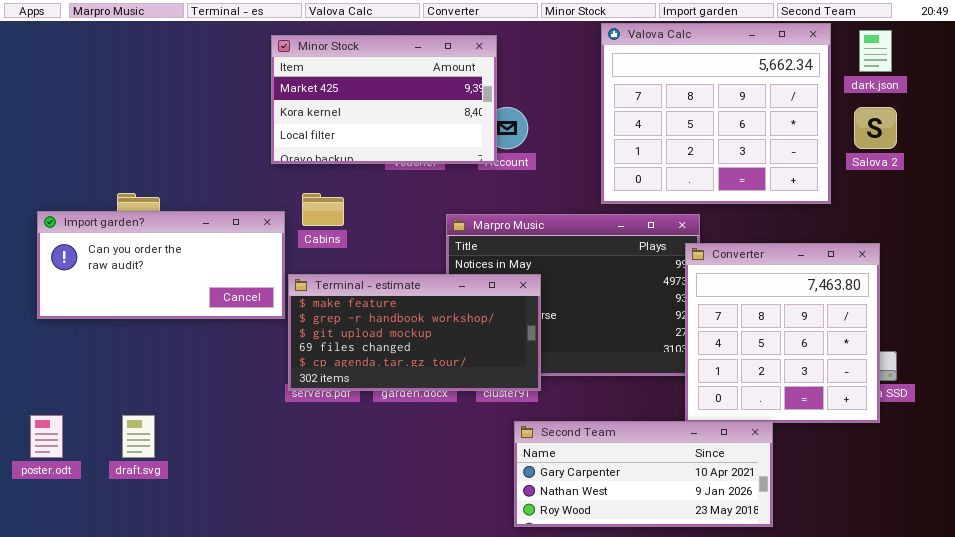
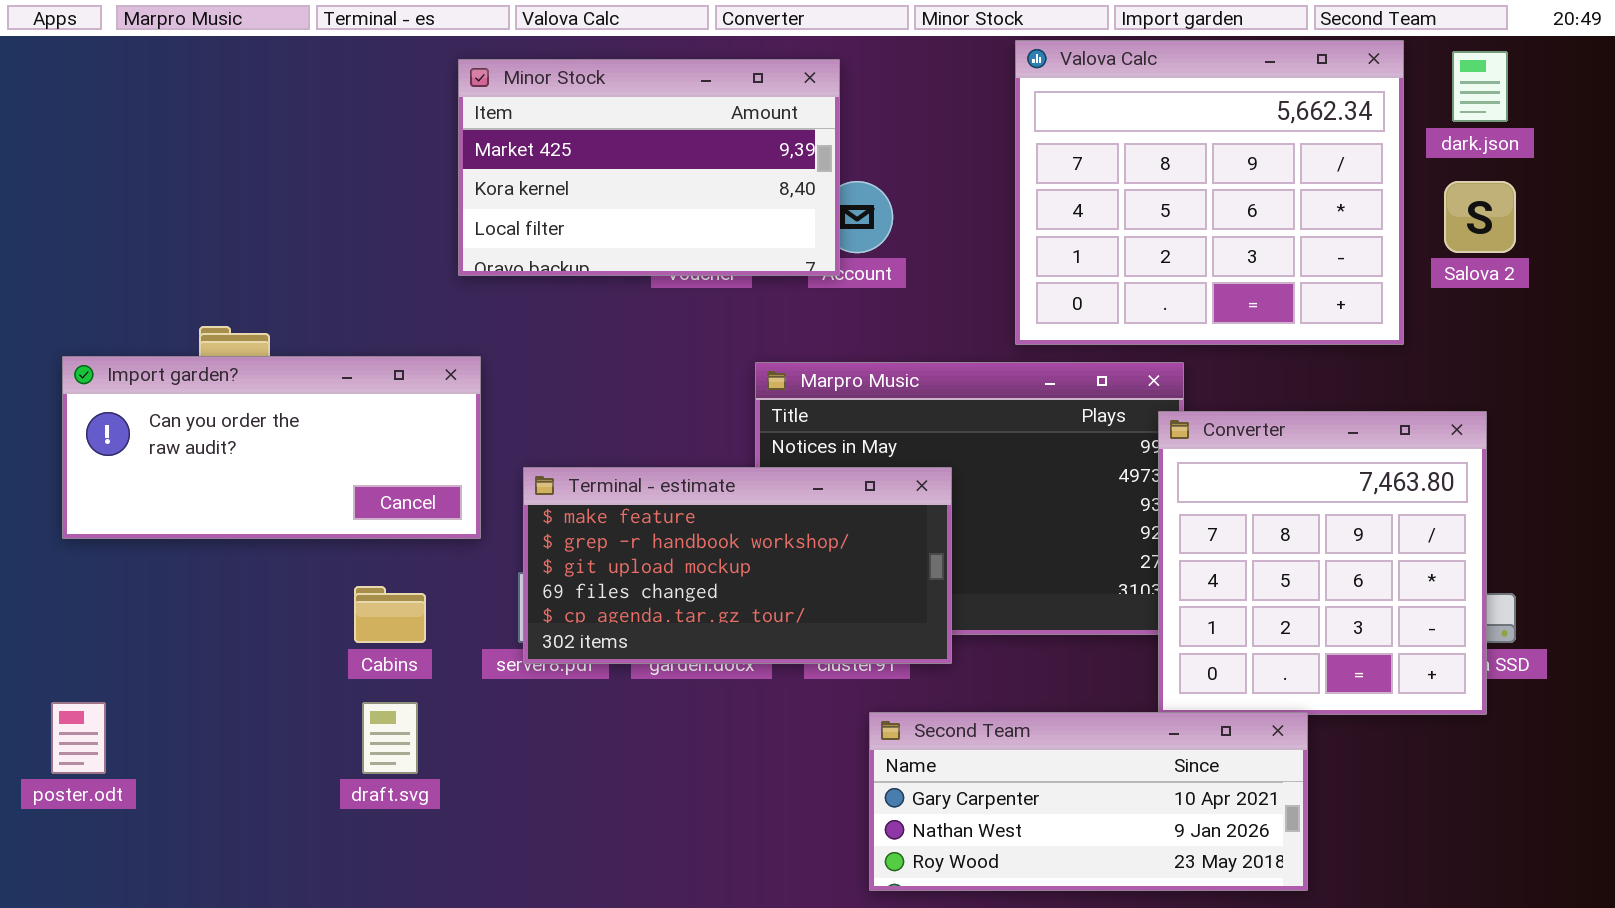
Cabins: [302,193,344,226] -> [354,586,426,643], moved
Terminal - estimate: [288,274,541,391] -> [523,467,952,664], moved
draft.svg: [122,415,155,458] -> [362,702,418,774], moved

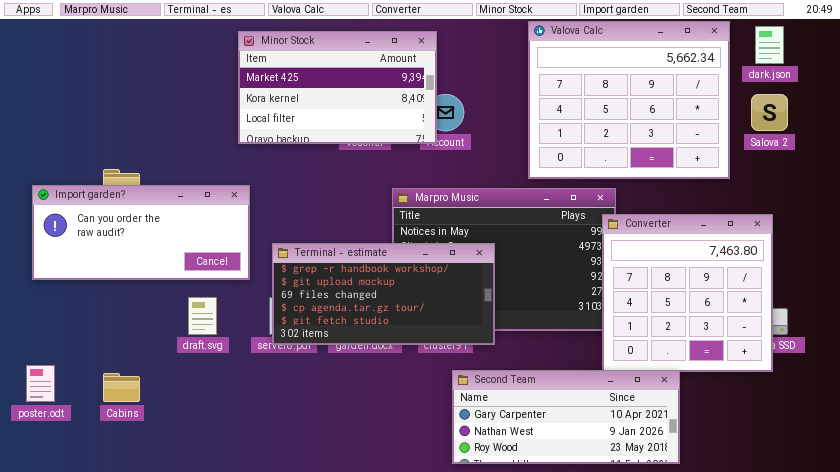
Terminal - estimate: [523,467,952,664] -> [272,243,495,345], scrolled down 1 row
Cabins: [354,586,426,643] -> [103,373,140,402], moved
draft.svg: [362,702,418,774] -> [188,297,217,335], moved

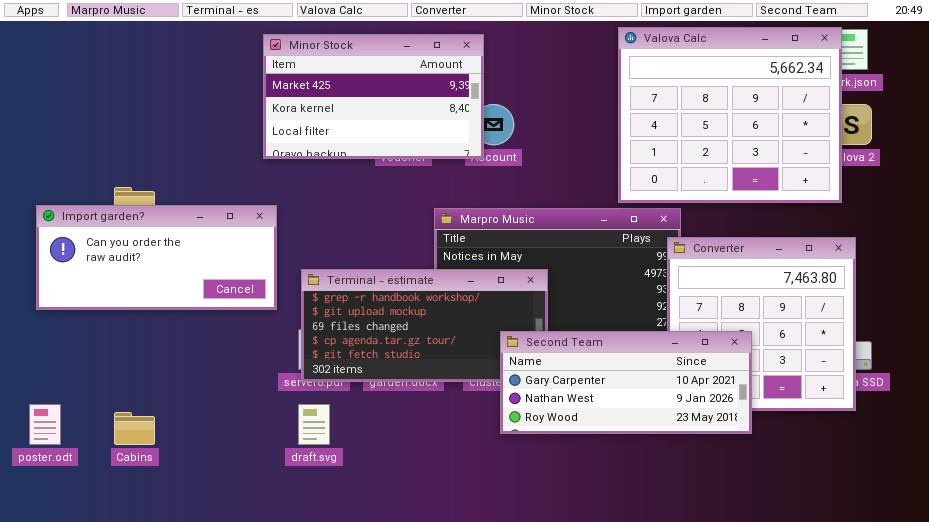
Valova Calc: [528,21,730,179] -> [618,27,842,203], moved
draft.svg: [188,297,217,335] -> [298,404,330,445], moved
Second Team: [452,370,680,464] -> [500,331,752,434], moved

